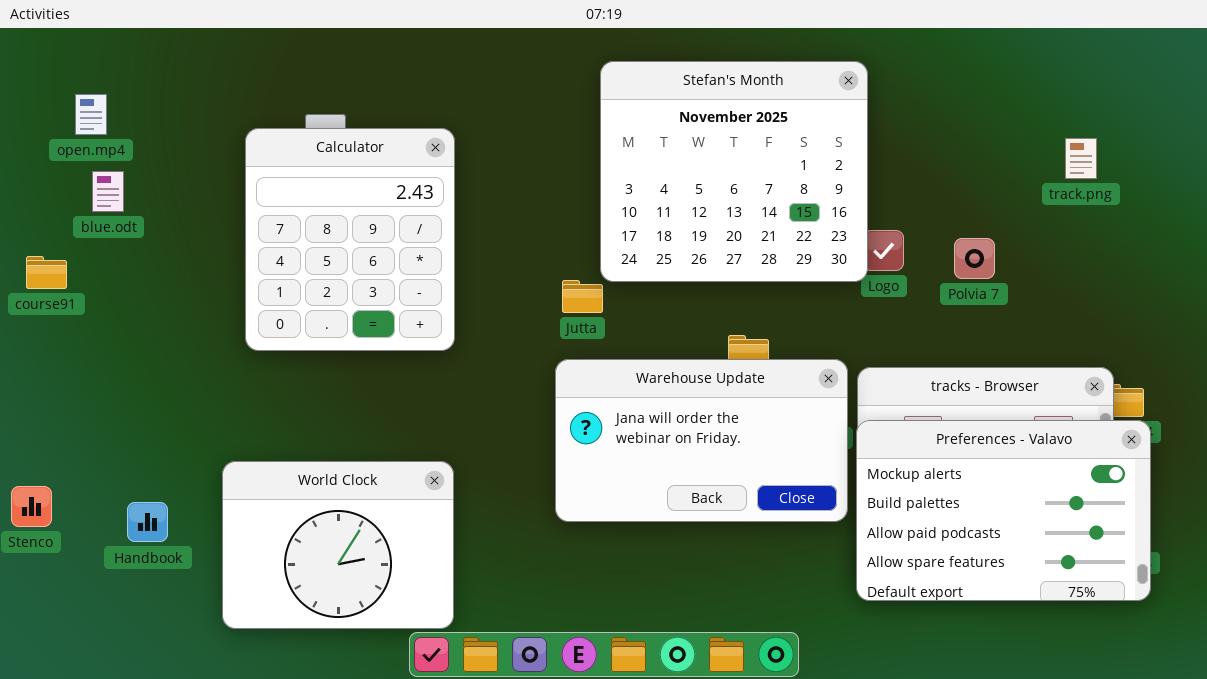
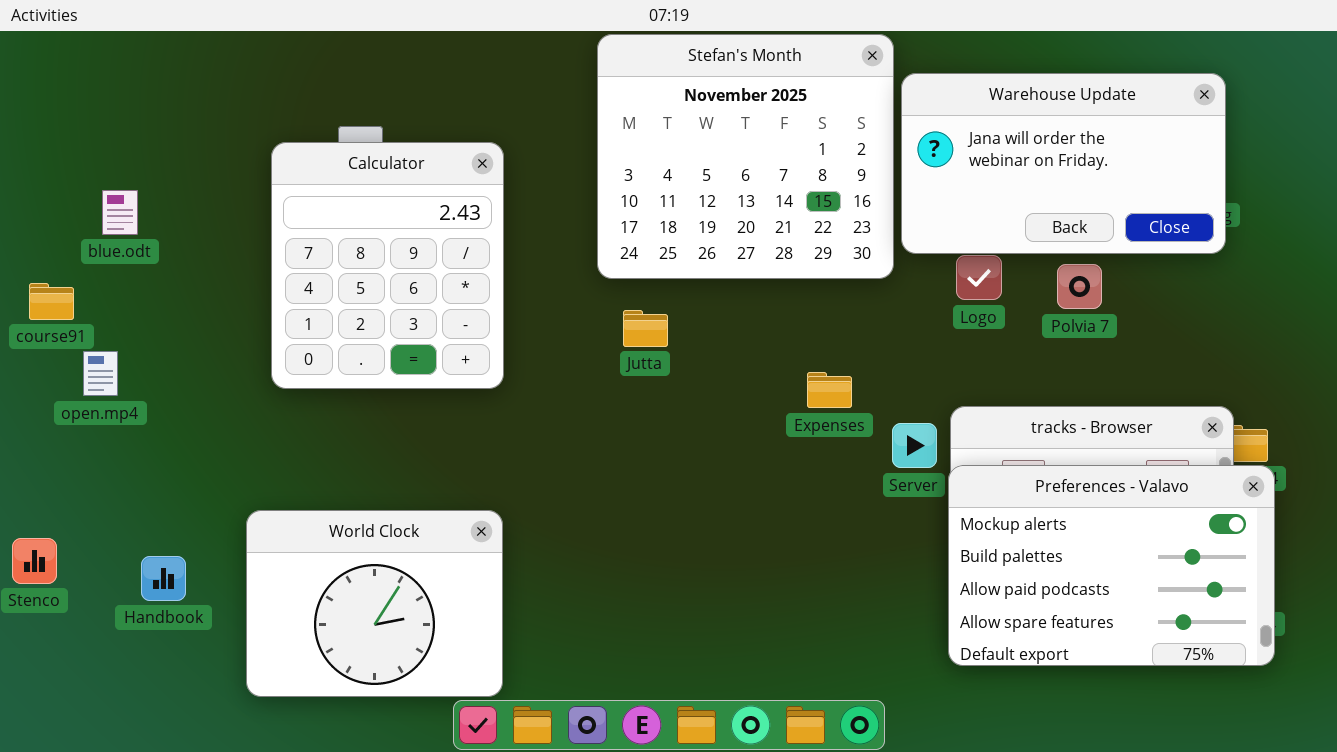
Stefan's Month: [600,61,868,282] -> [597,34,894,279], moved
open.mp4: [75,94,107,135] -> [83,351,118,396], moved
Warehouse Update: [555,359,848,522] -> [901,73,1226,254], moved

